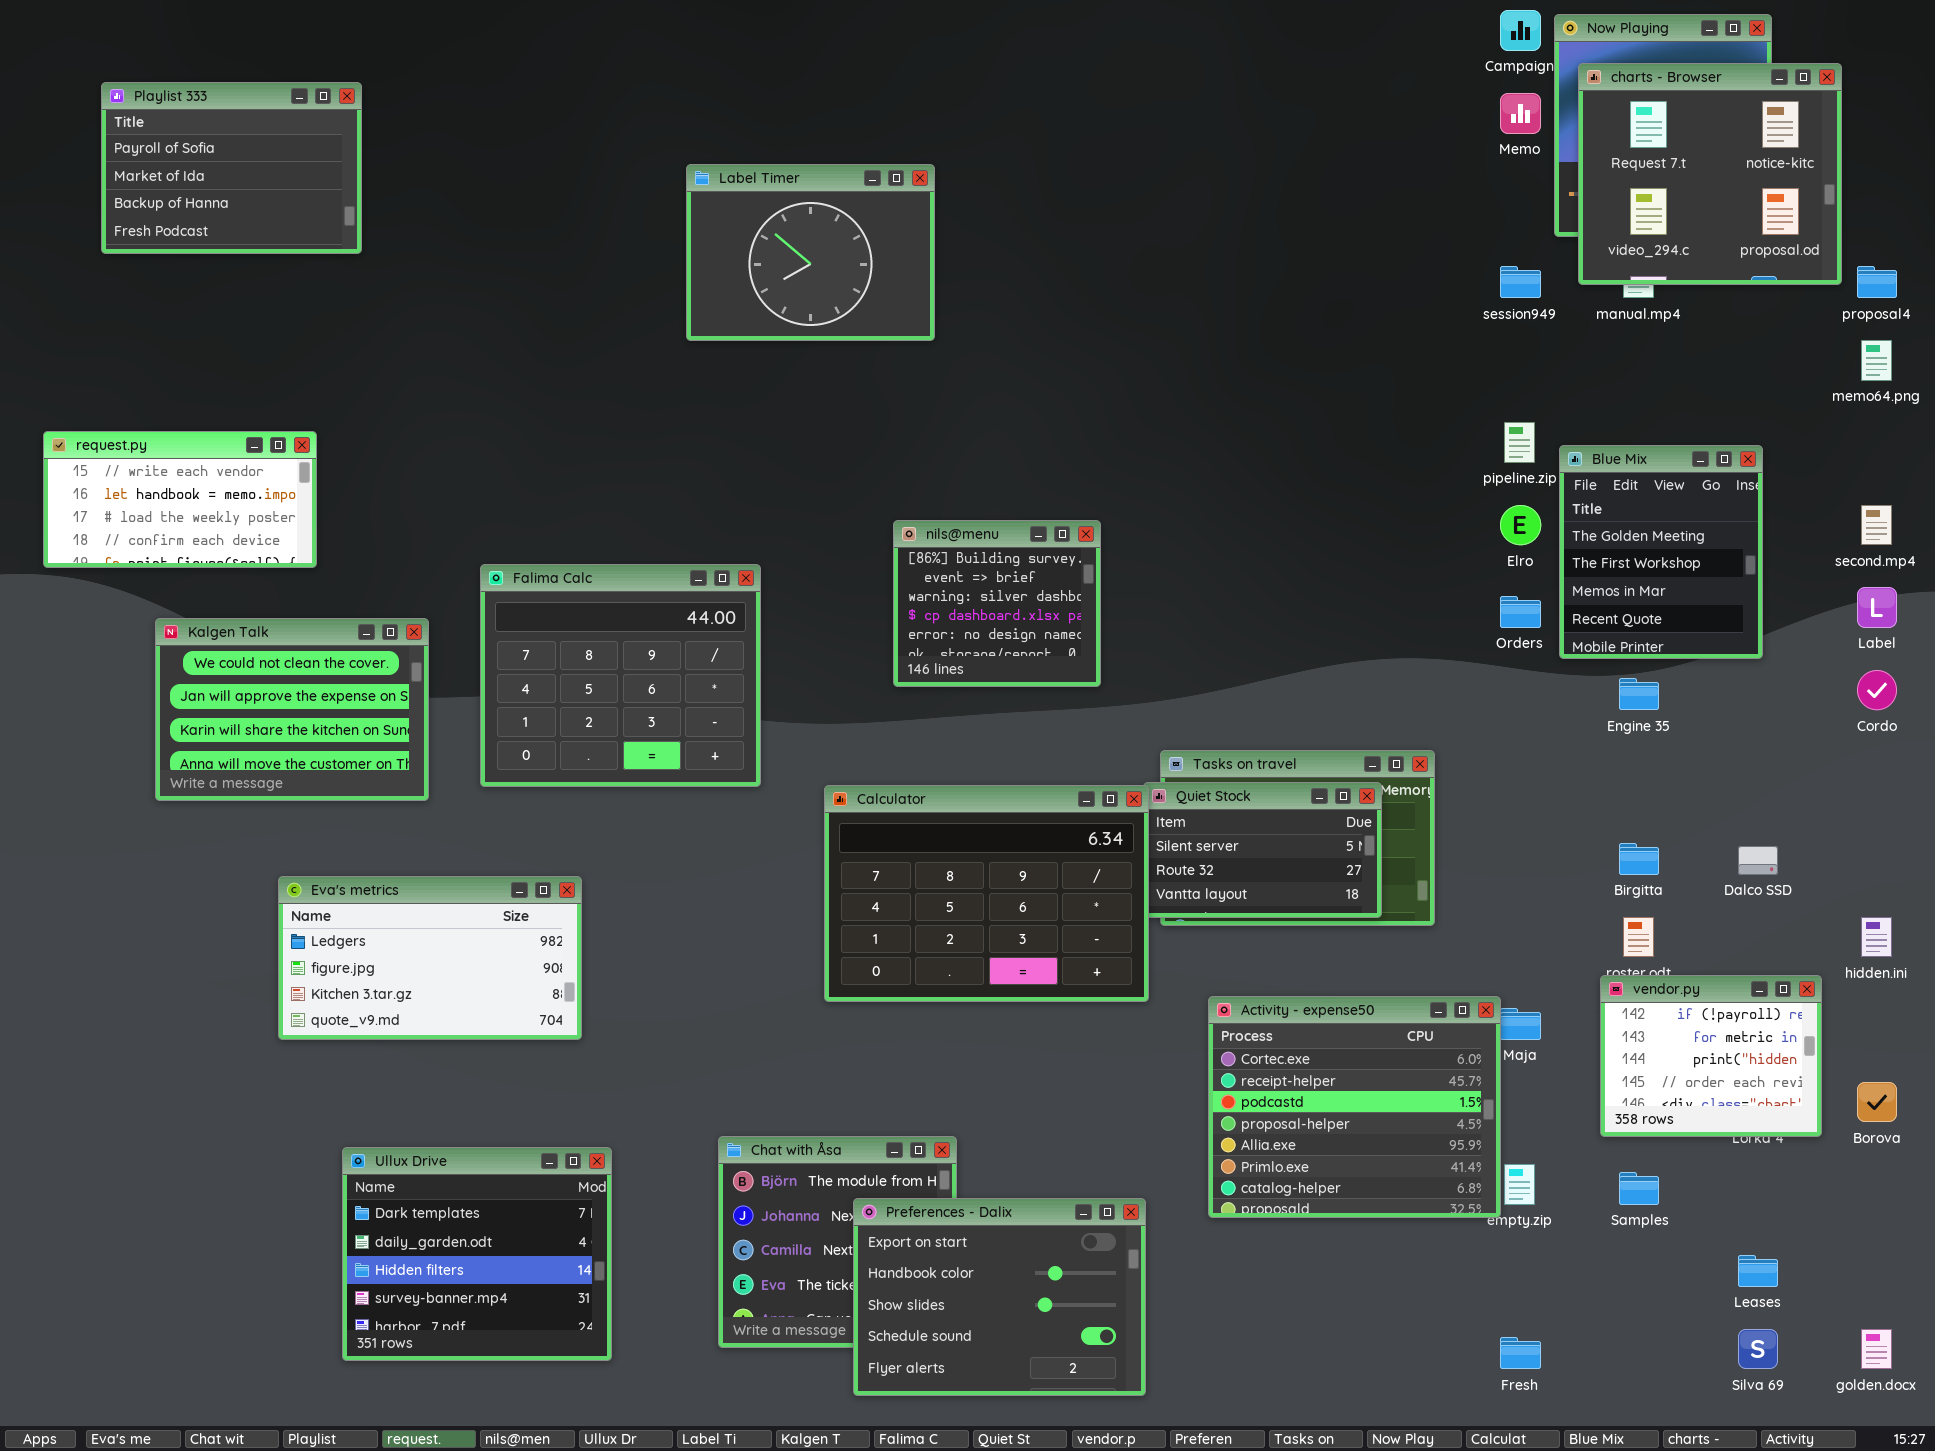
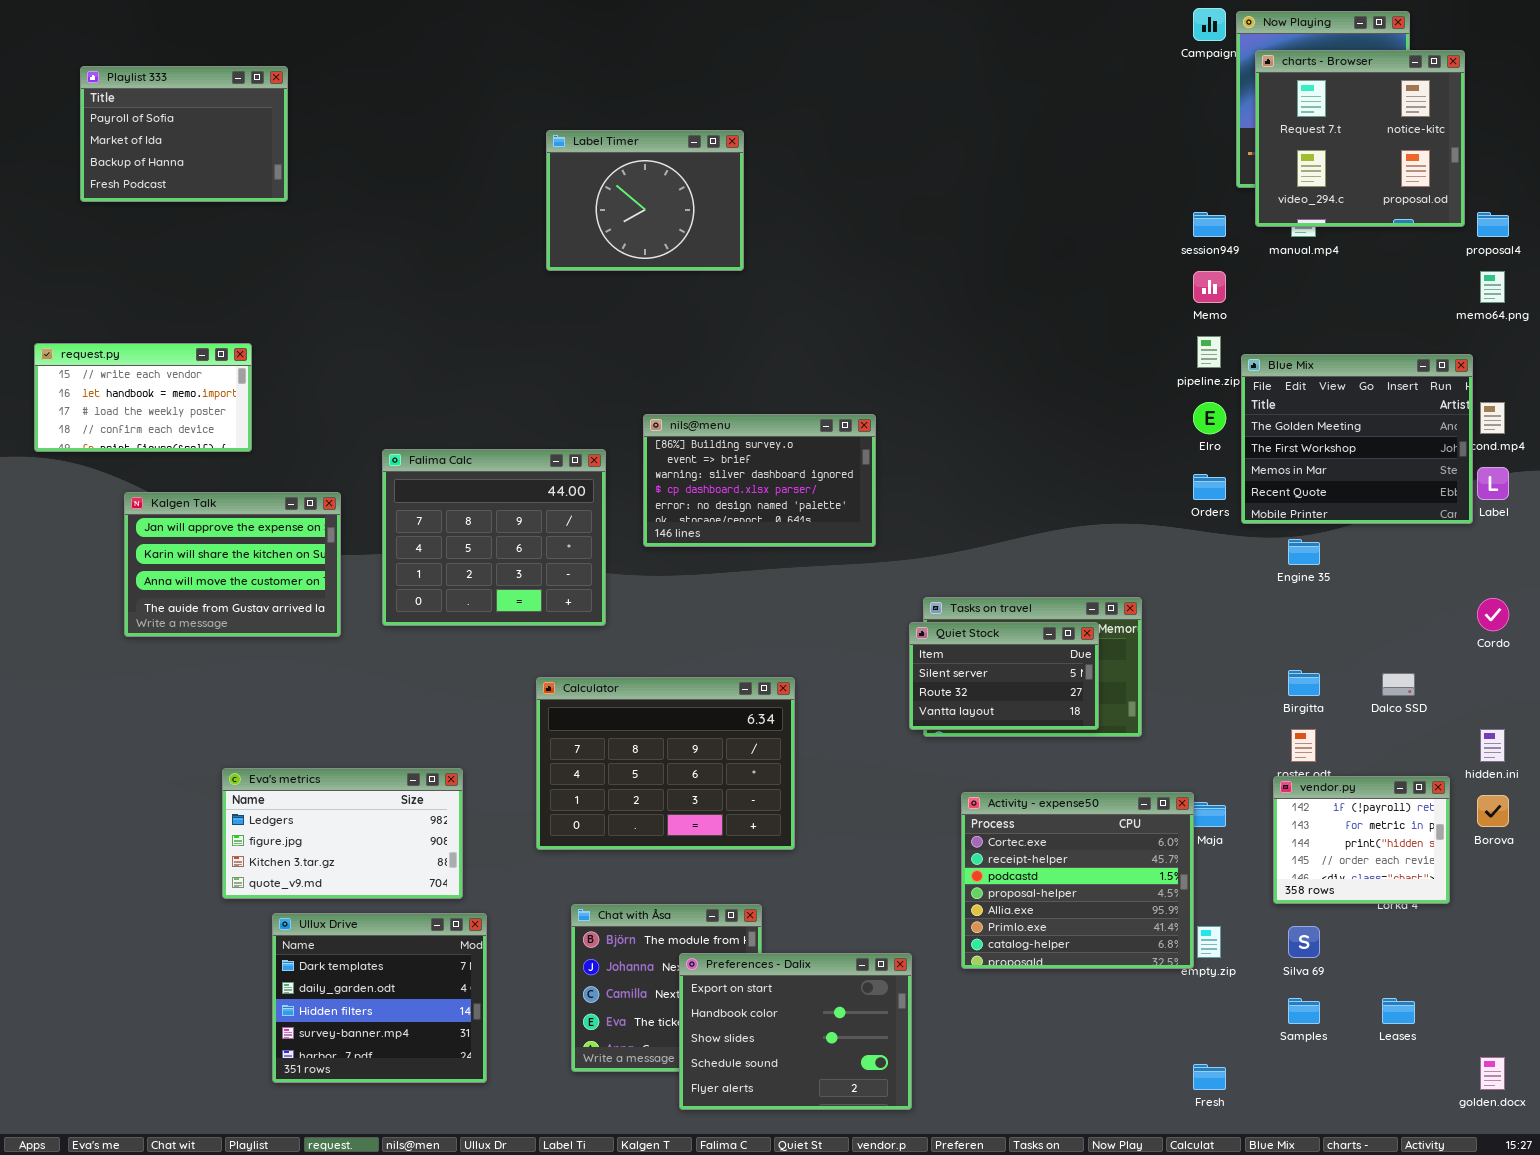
Memo: [1500,93,1541,134] -> [1193,271,1226,303], moved
Blue Mix: [1559,445,1763,659] -> [1241,354,1473,524], resized
nils@menu: [893,520,1101,687] -> [643,414,876,547], resized
Kalgen Talk: [155,618,429,801] -> [124,492,341,637], scrolled down 1 row
Cordo: [1857,670,1897,710] -> [1477,598,1509,631], moved
Calculator: [824,785,1149,1002] -> [536,677,795,850], moved
Eva's metrics: [278,876,582,1040] -> [222,768,463,899], moved
Borova: [1857,1082,1897,1122] -> [1477,795,1509,827], moved
Samples: [1619,1172,1659,1205] -> [1288,998,1320,1024], moved
Silva 69: [1738,1329,1778,1369] -> [1288,926,1320,958], moved

